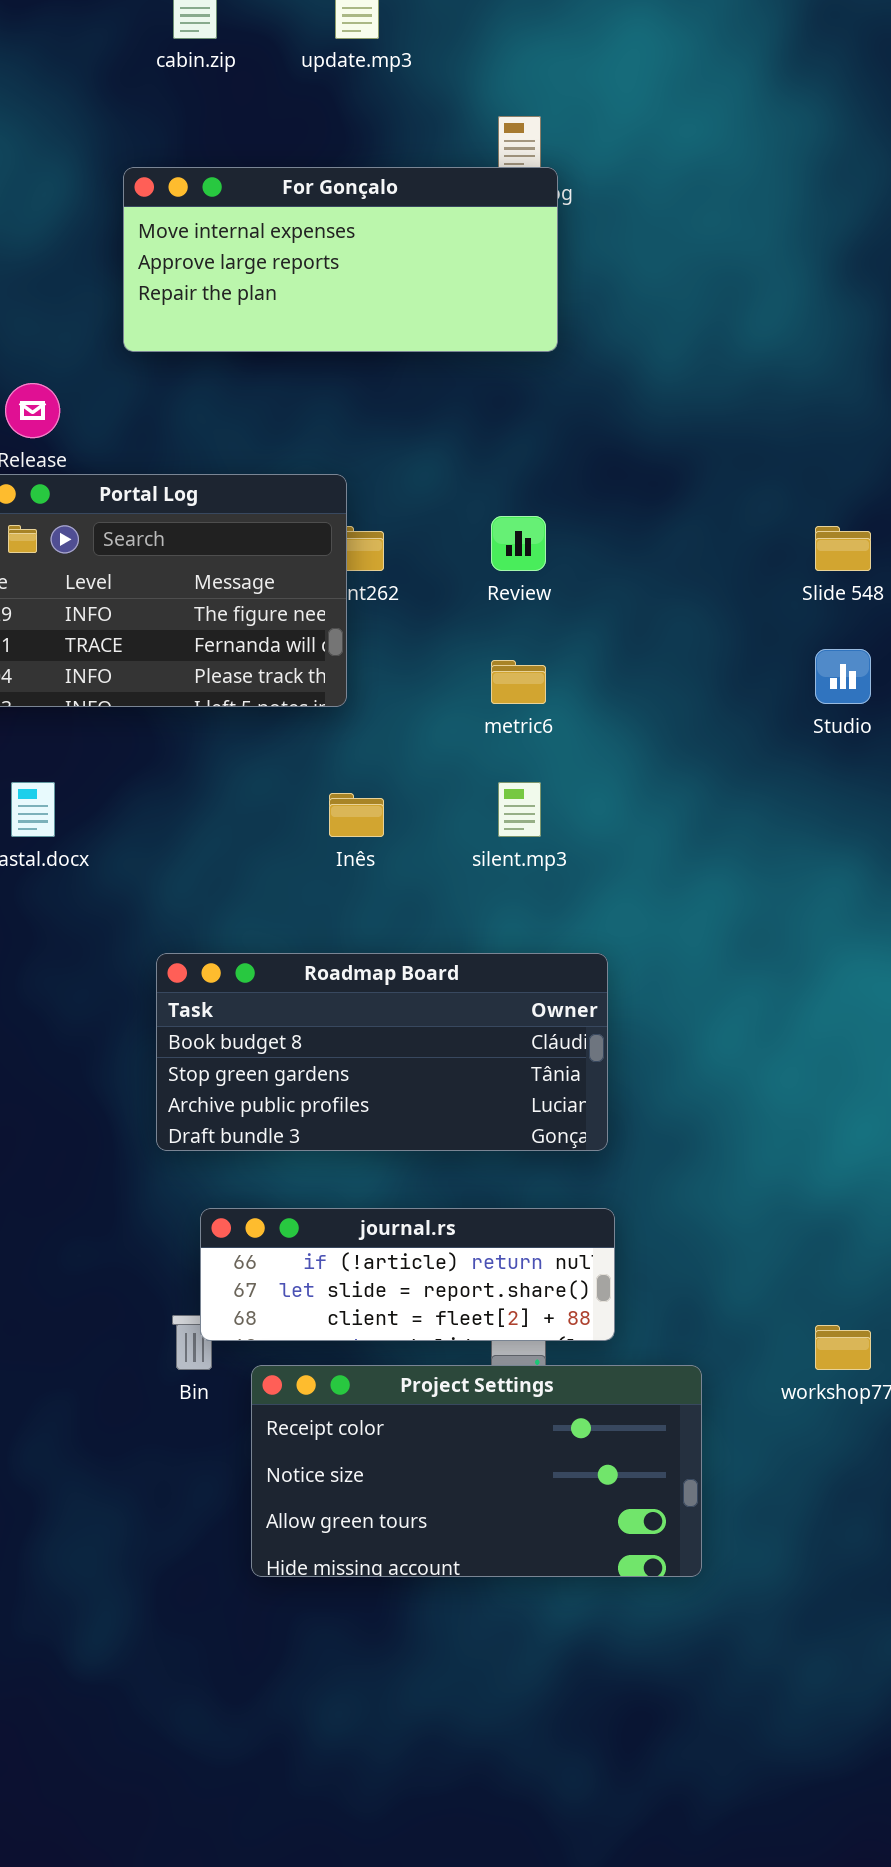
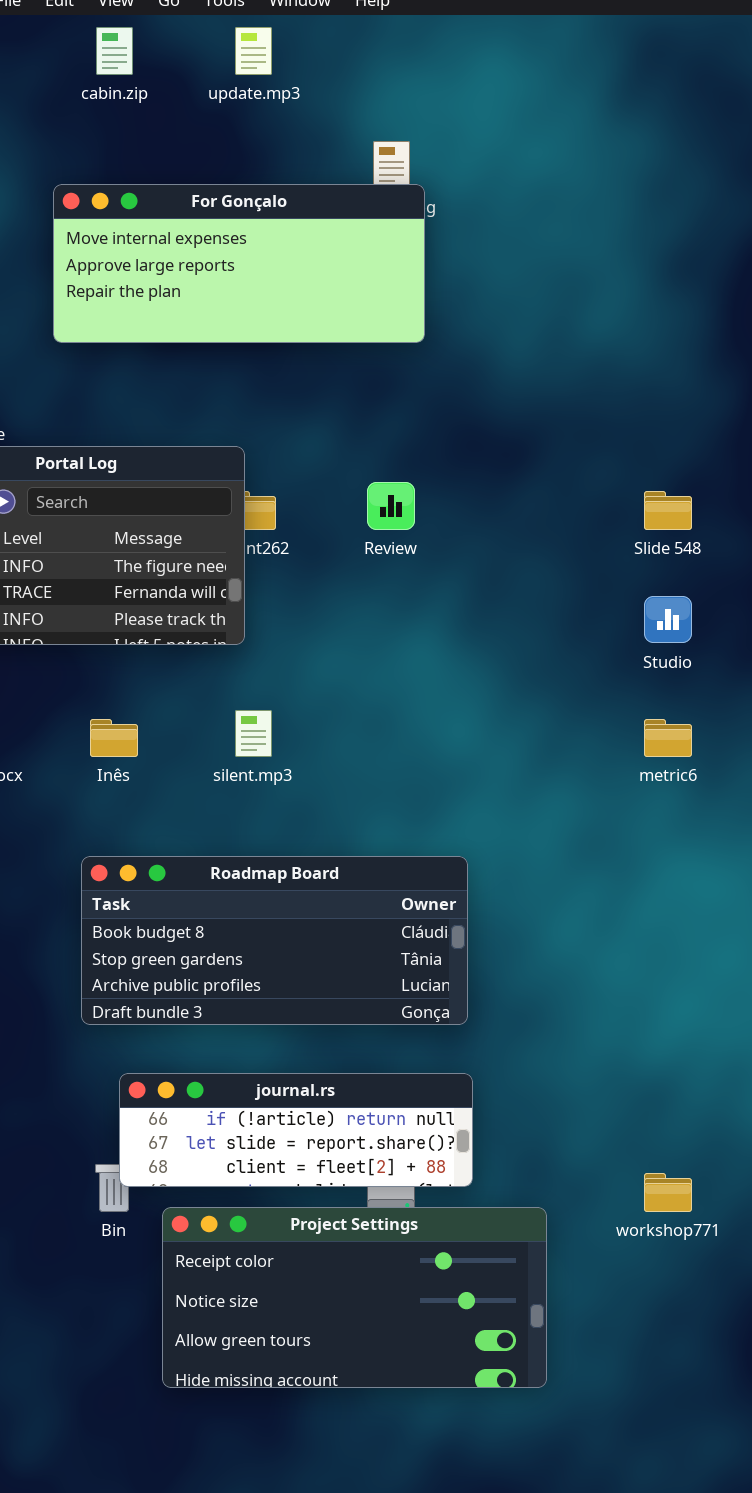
metric6: [491,660,546,704] -> [644,719,692,757], moved
silent.mp3: [498,782,541,837] -> [235,710,272,757], moved
Inês: [329,793,384,837] -> [90,719,138,757], moved

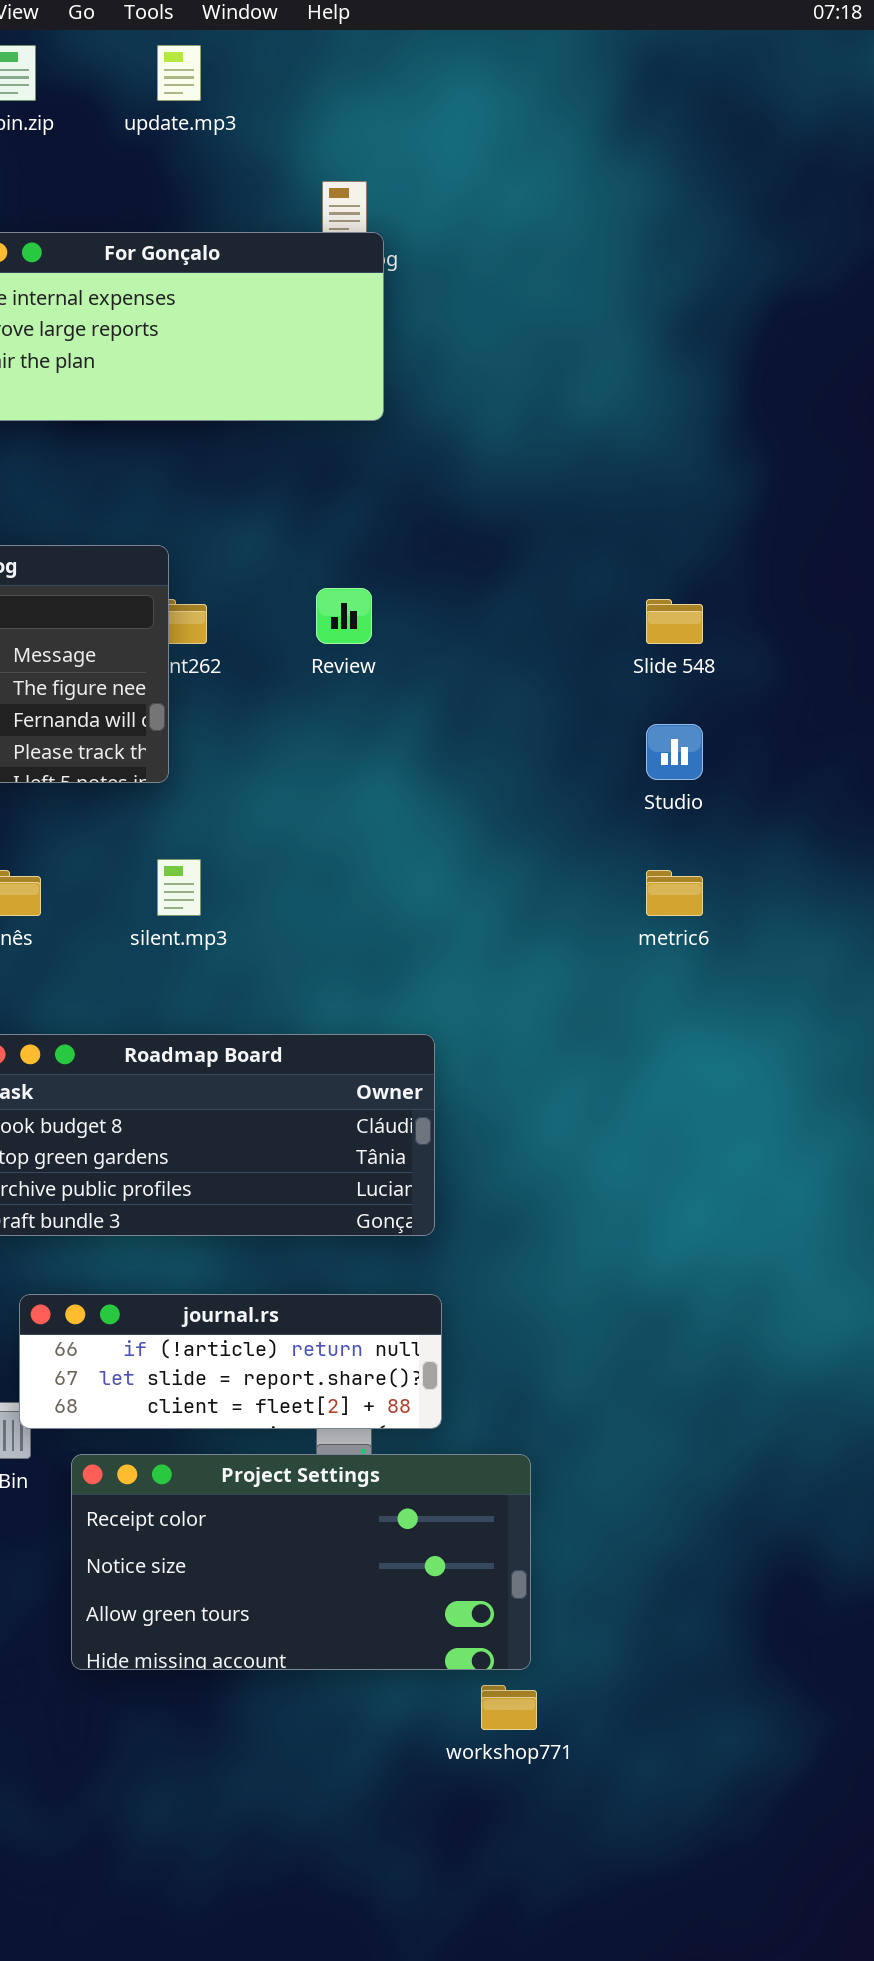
workshop771: [644,1173,692,1212] -> [481,1685,537,1730], moved

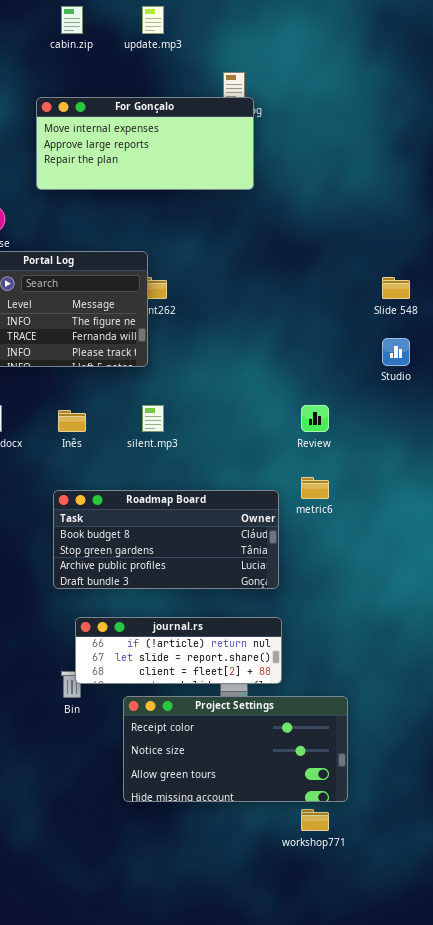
Review: [316,588,372,644] -> [301,405,329,432], moved
metric6: [646,870,703,916] -> [301,477,329,499], moved
Project Settings: [71,1454,531,1670] -> [123,696,348,802], moved

